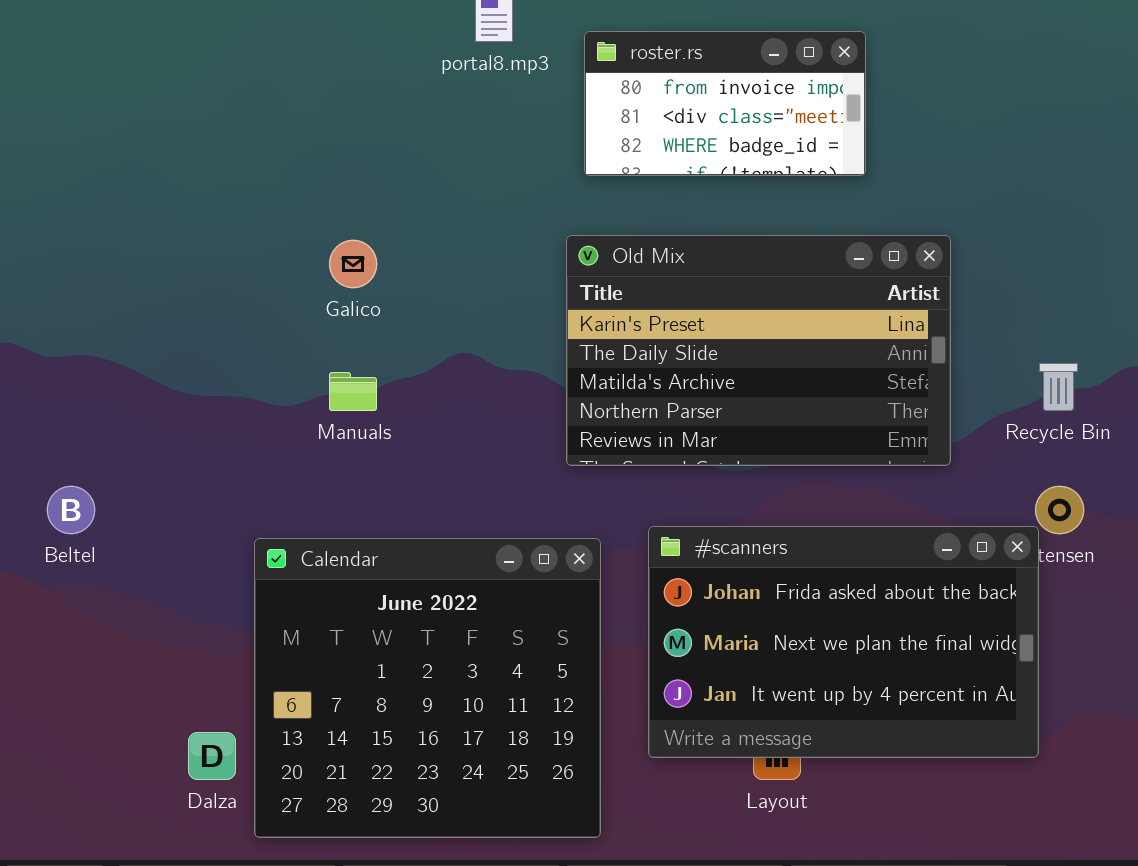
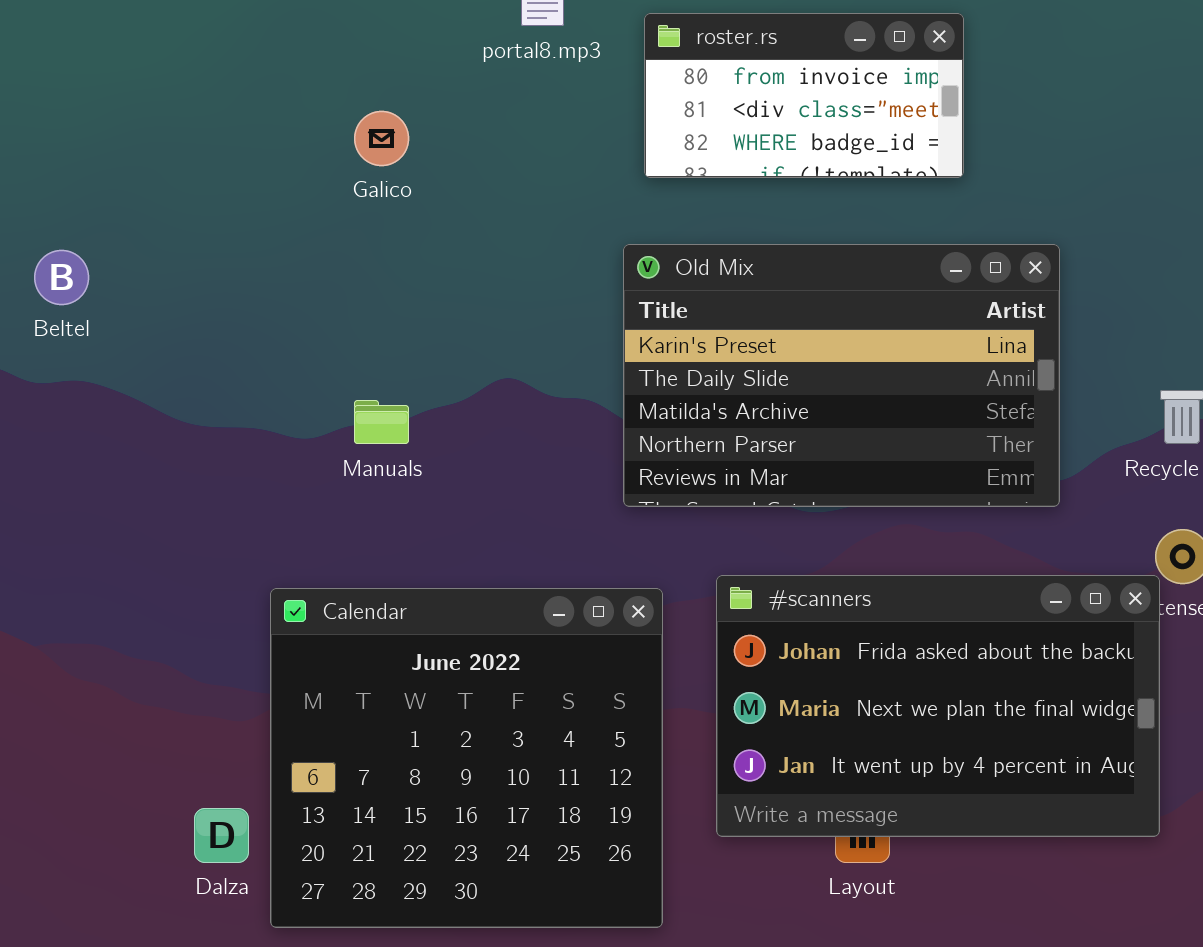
Galico: [329,240,377,288] -> [354,111,409,166], moved
Beltel: [47,486,95,534] -> [34,250,89,305], moved

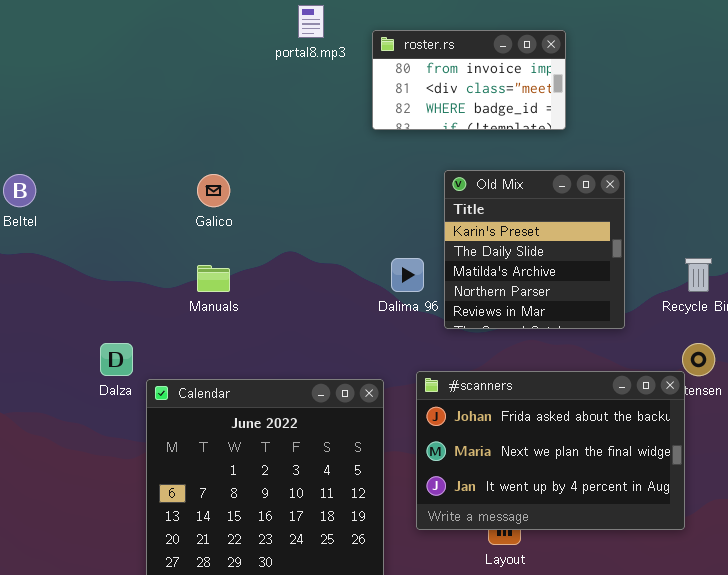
Galico: [354,111,409,166] -> [197,174,230,207], moved
Old Mix: [623,244,1060,507] -> [444,170,625,329], resized
Dalza: [194,808,249,863] -> [100,343,133,376], moved

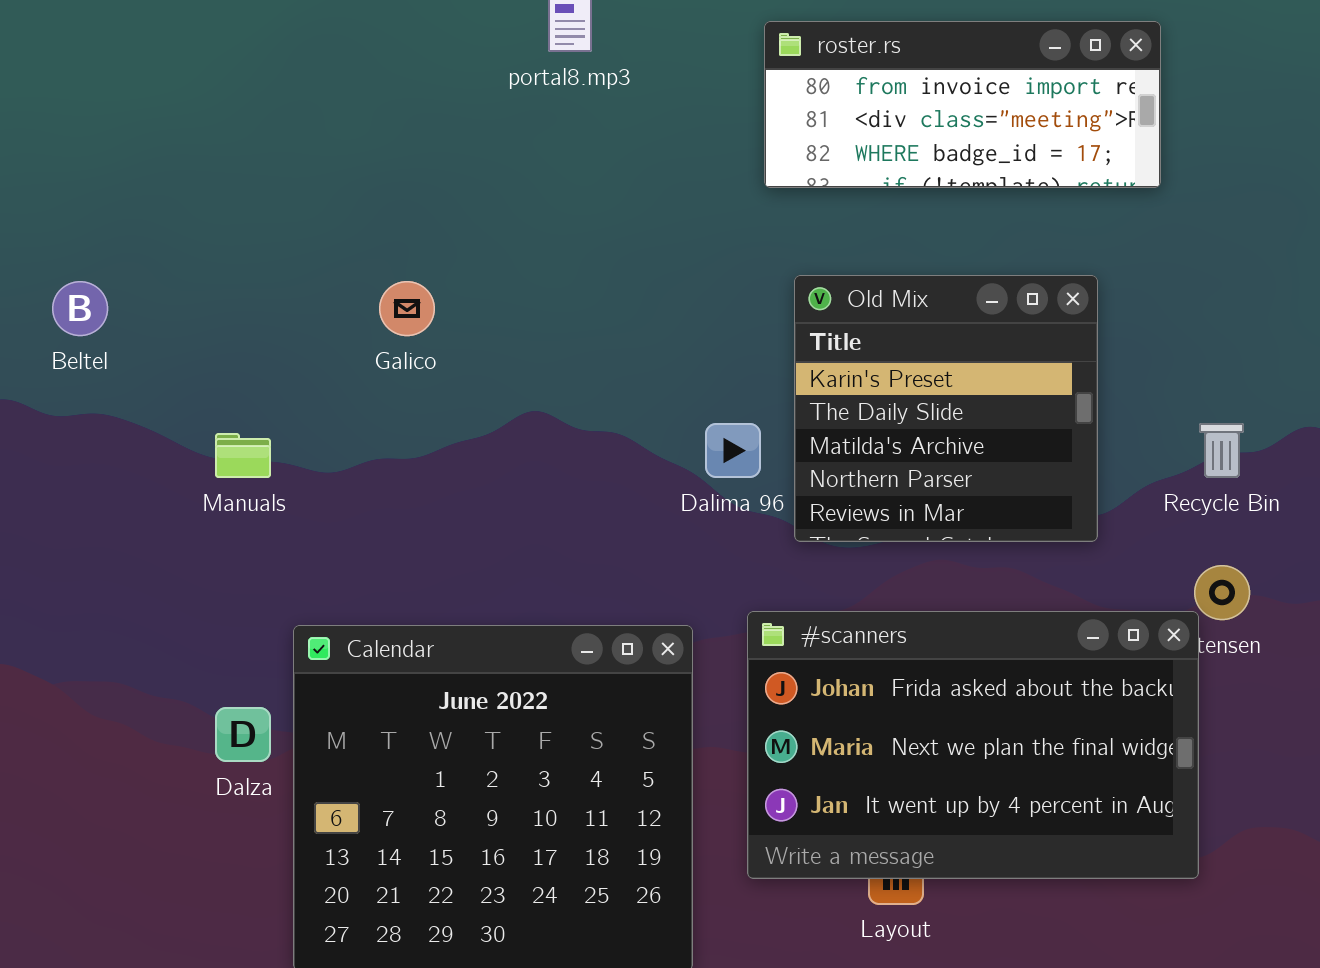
roster.rs: [372,30,566,130] -> [764,21,1161,188], moved, resized
Manuals: [197,265,230,292] -> [215,433,271,478], moved
Dalza: [100,343,133,376] -> [215,707,271,762], moved

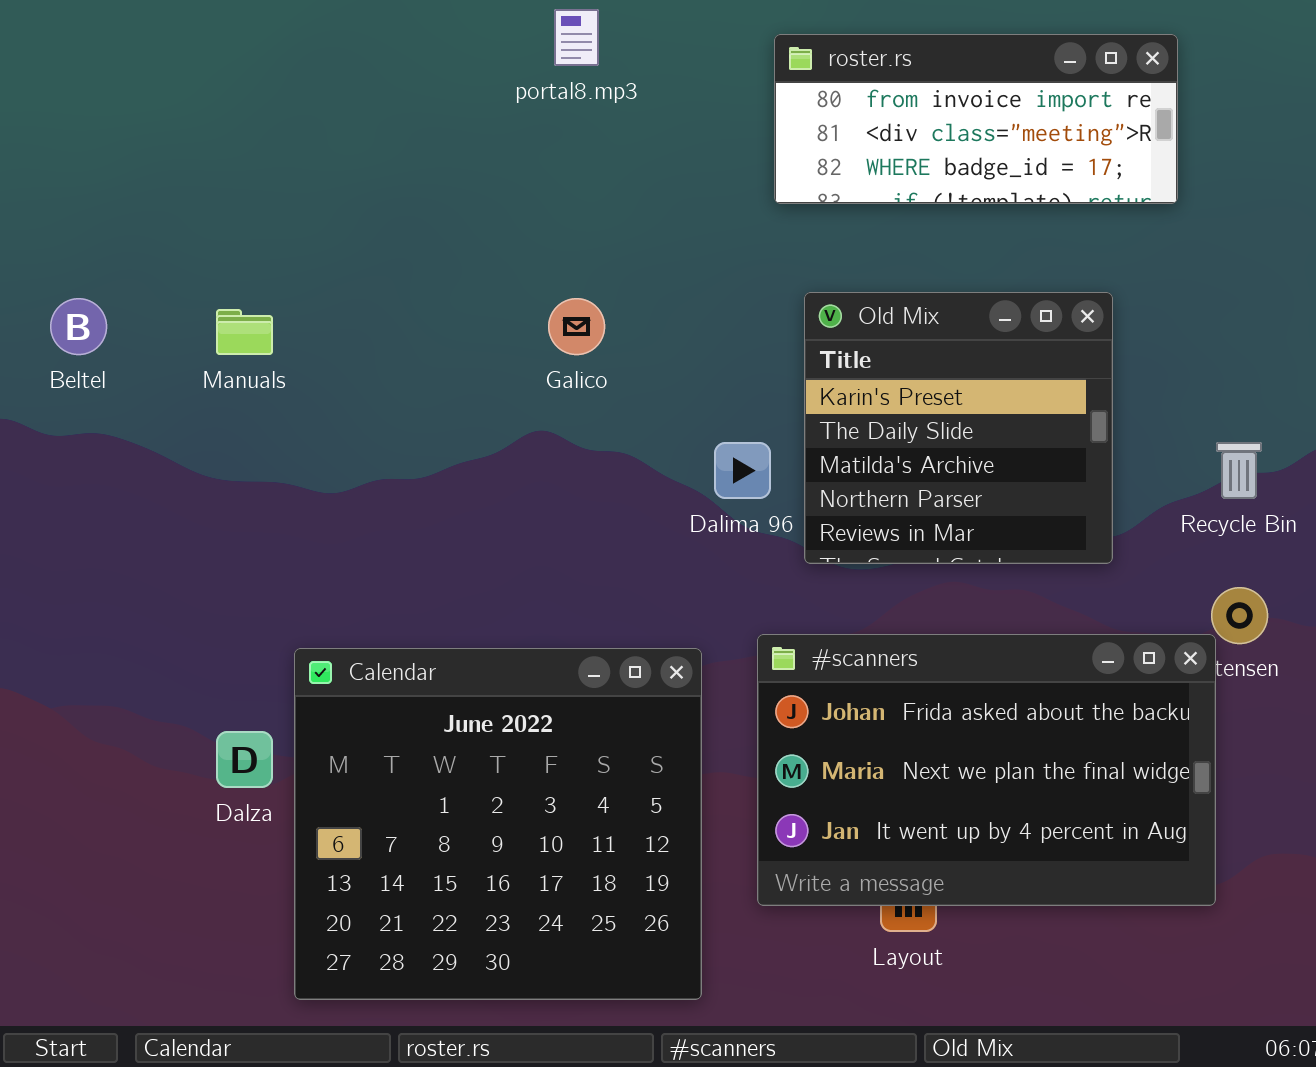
Galico: [379,281,435,336] -> [548,298,605,355], moved
Manuals: [215,433,271,478] -> [216,309,273,355], moved

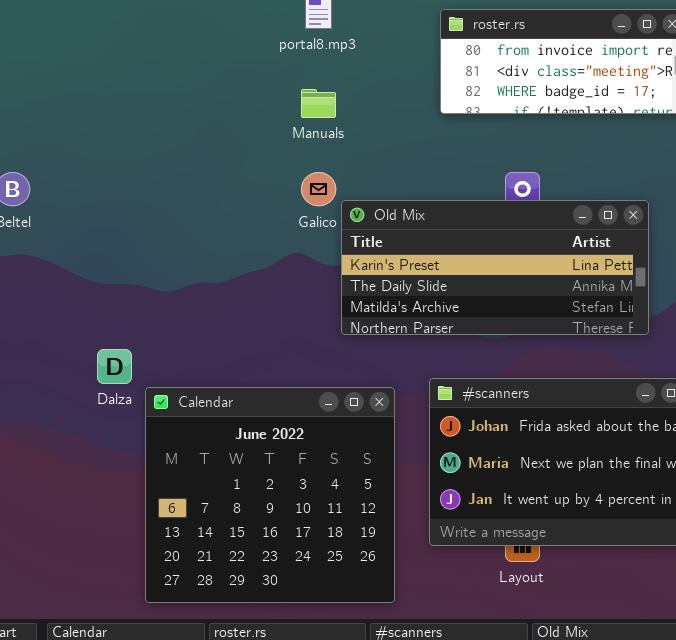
Old Mix: [804,292,1113,564] -> [341,200,649,335], resized
Manuals: [216,309,273,355] -> [301,89,336,118], moved
Dalza: [216,731,273,788] -> [97,349,132,384], moved

